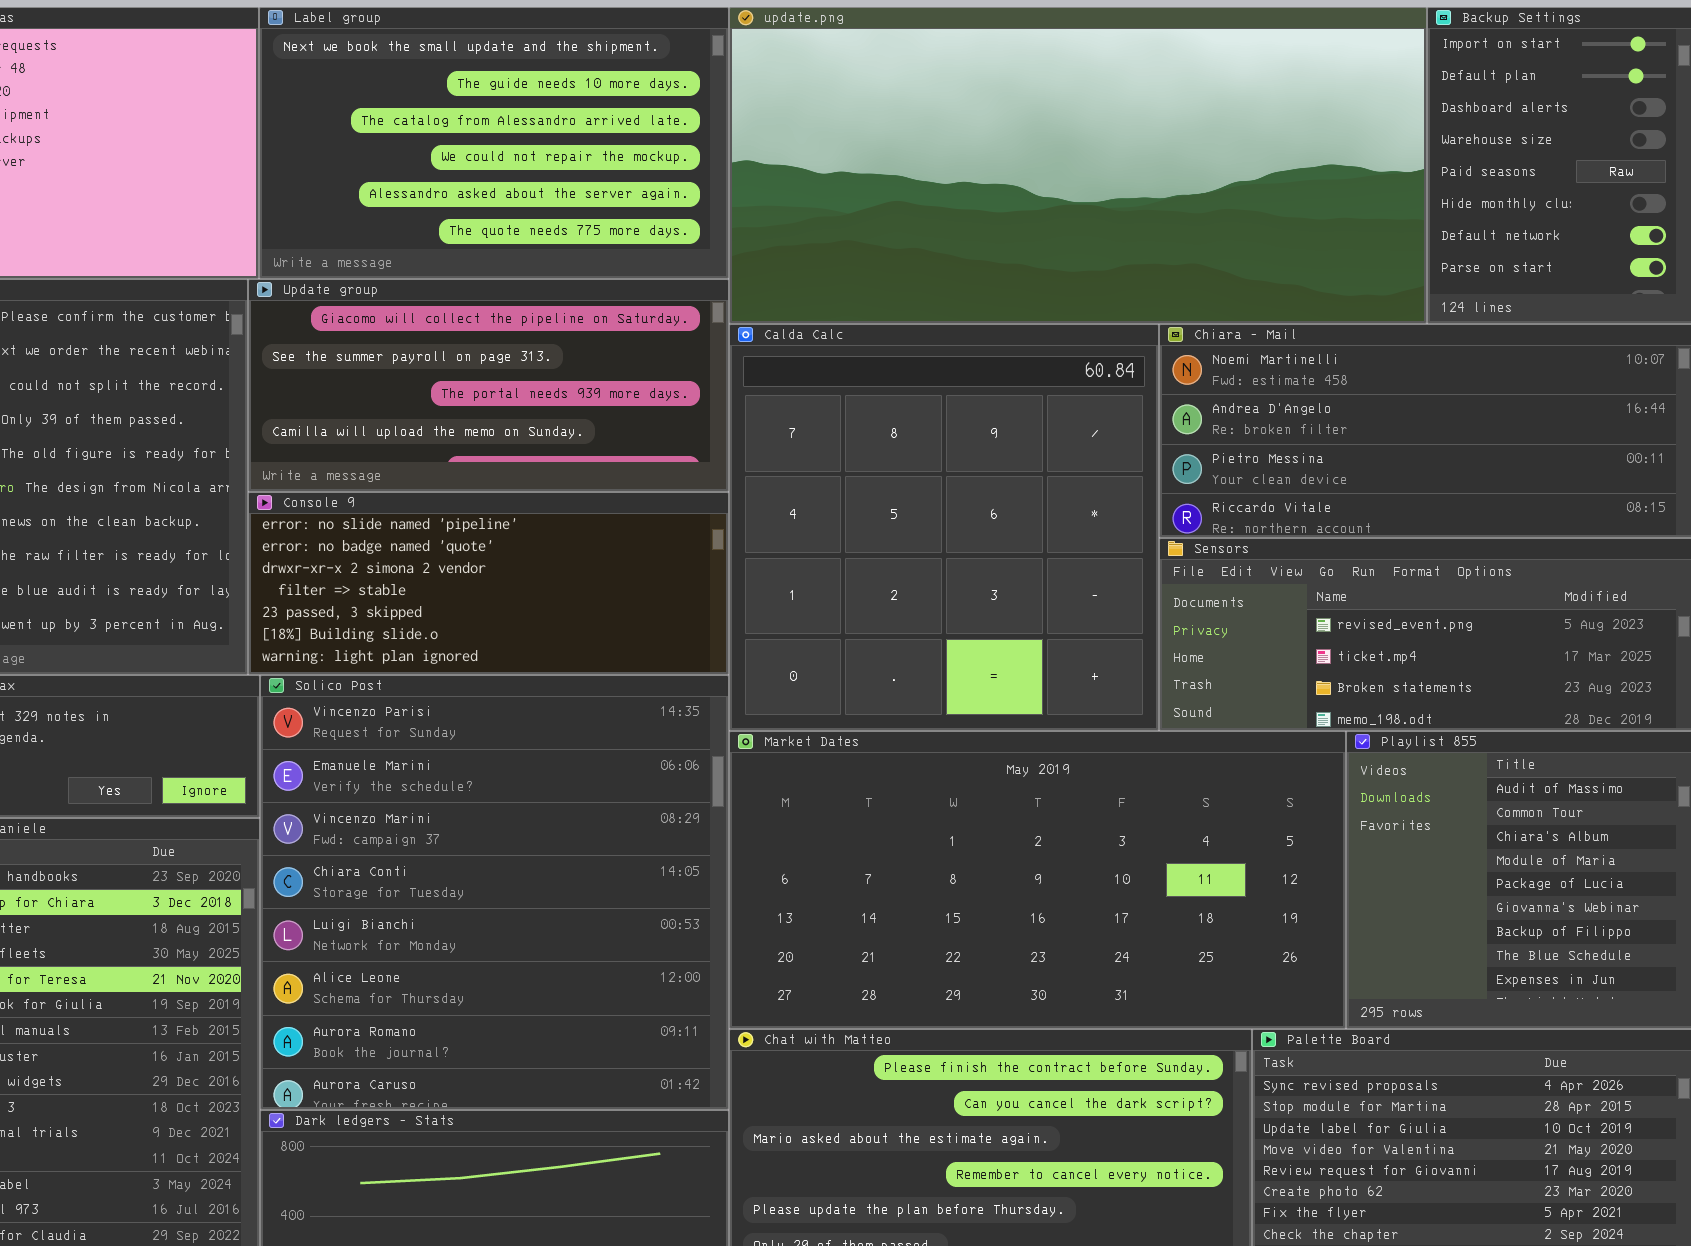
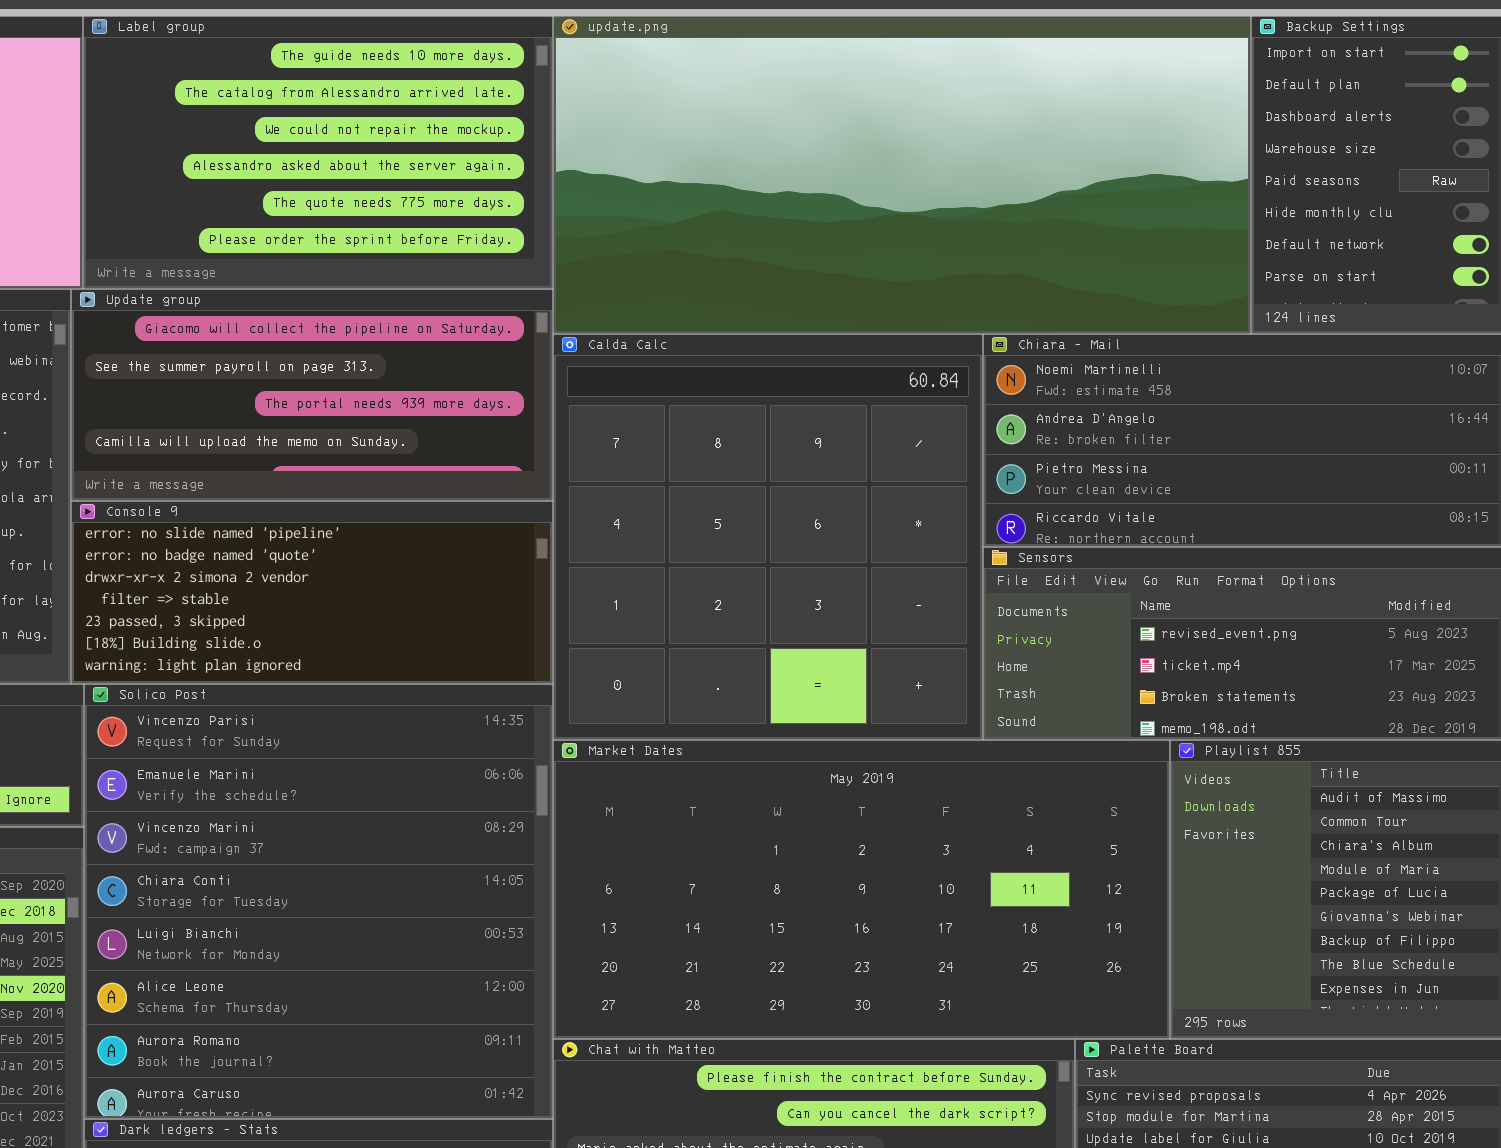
Label group: [259,7,729,279] -> [83,16,553,289], scrolled down 1 row

